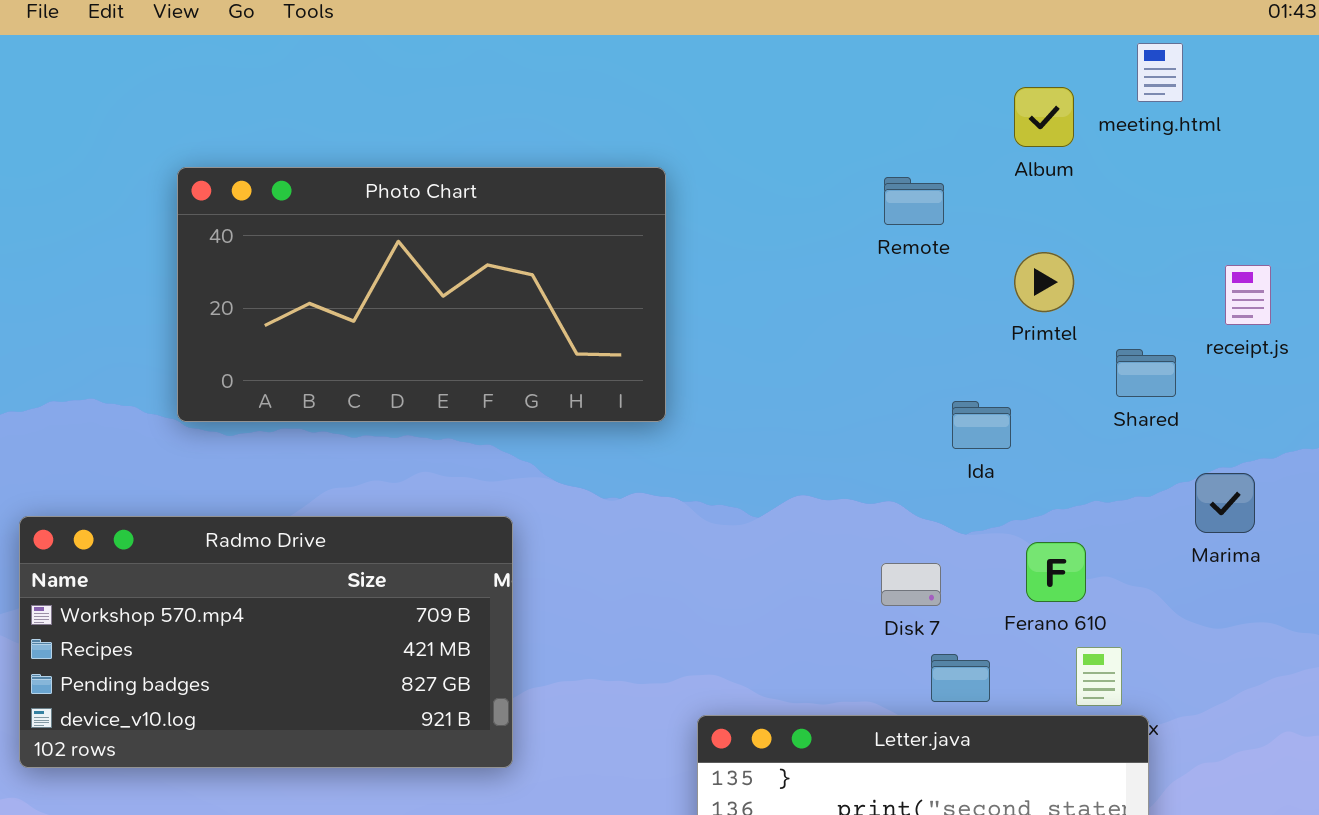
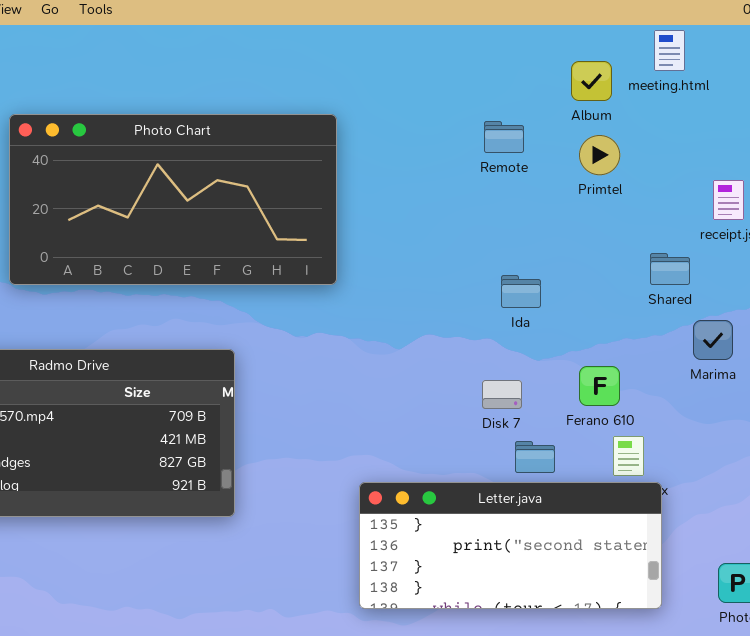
Primtel: [1014,252,1074,312] -> [579,135,620,175], moved
Shared: [1116,349,1176,397] -> [650,253,690,285], moved
Ida: [952,401,1011,449] -> [501,275,541,308], moved

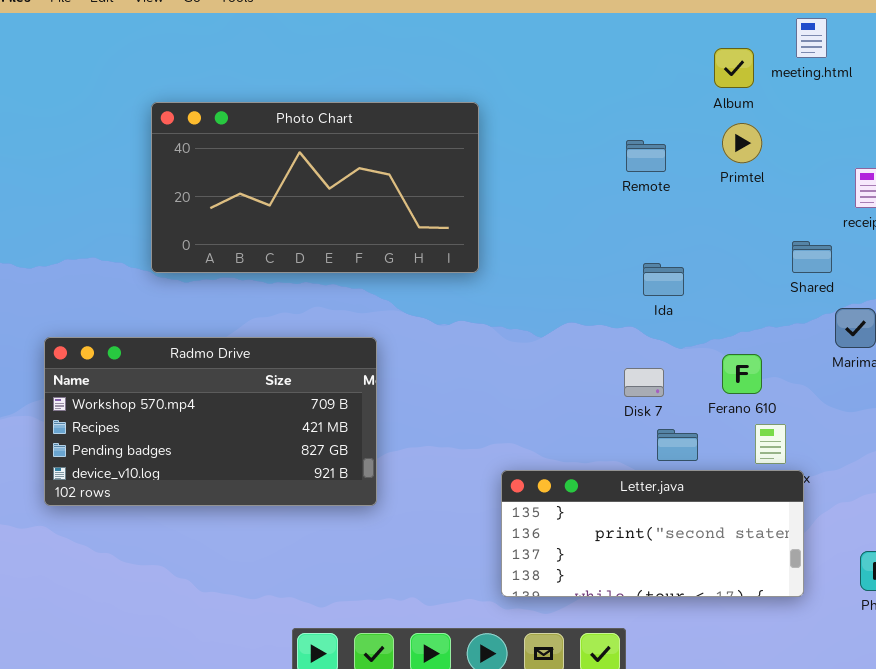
Remote: [484,121,524,153] -> [626,140,666,172], moved

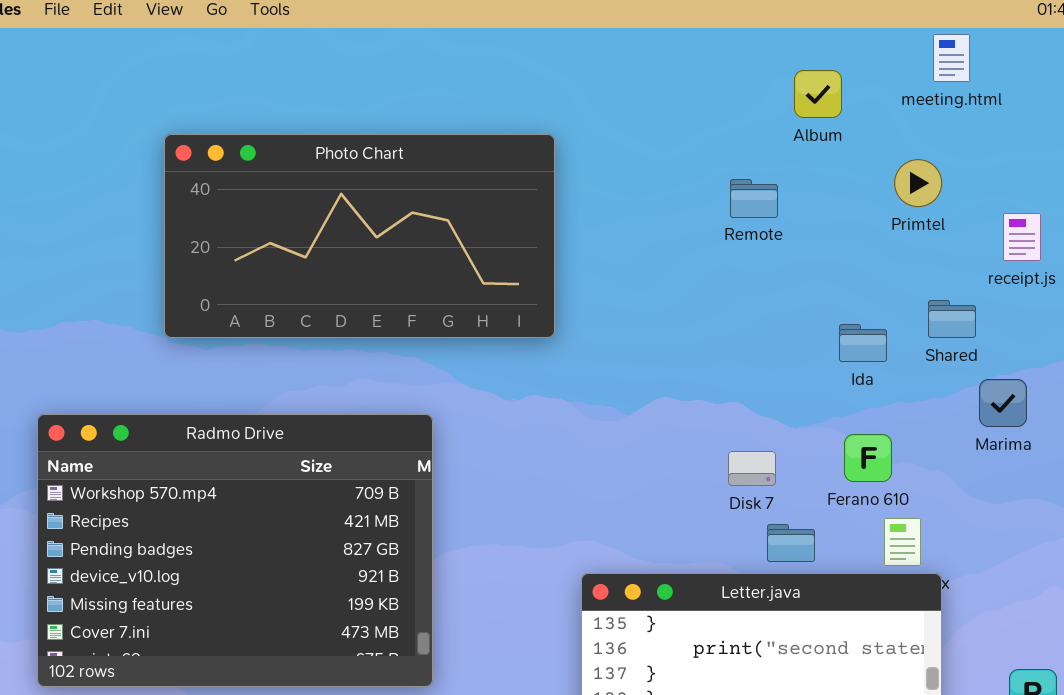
Album: [714,48,754,88] -> [794,70,842,118], moved
Primtel: [722,123,762,163] -> [894,159,942,207], moved
Ida: [643,263,684,296] -> [839,324,887,362], moved
Radmo Drive: [44,337,377,506] -> [37,414,433,687], resized

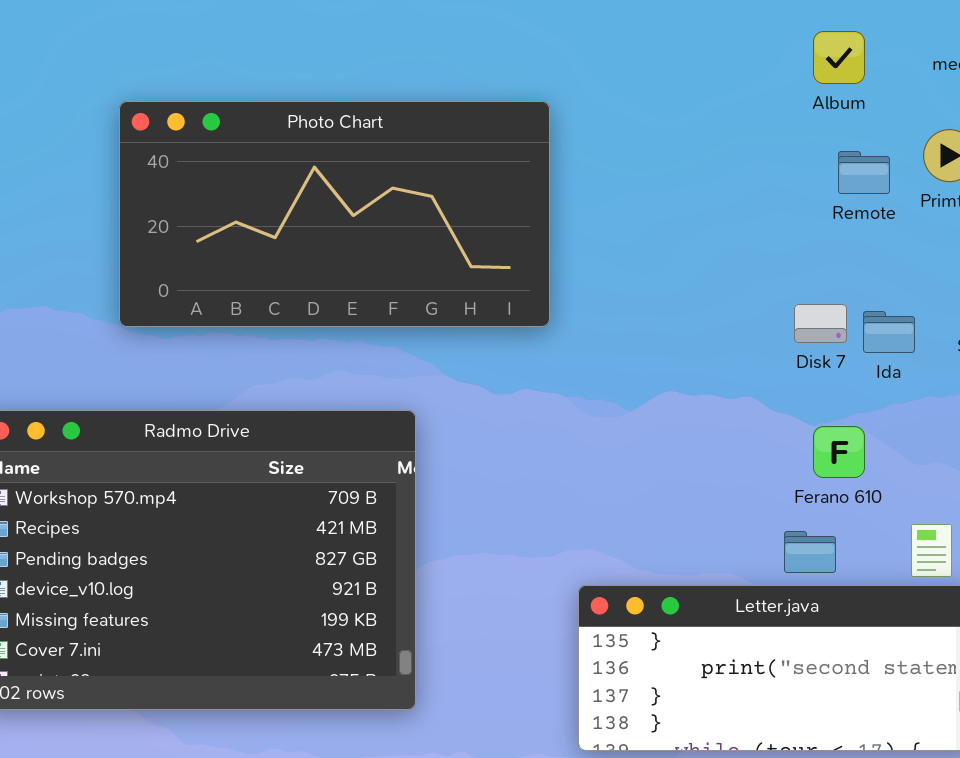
Remote: [730,179,778,218] -> [838,151,890,194], moved
Ferano 610: [844,434,892,482] -> [813,426,865,478], moved
Disk 7: [728,451,776,486] -> [794,304,847,343], moved

